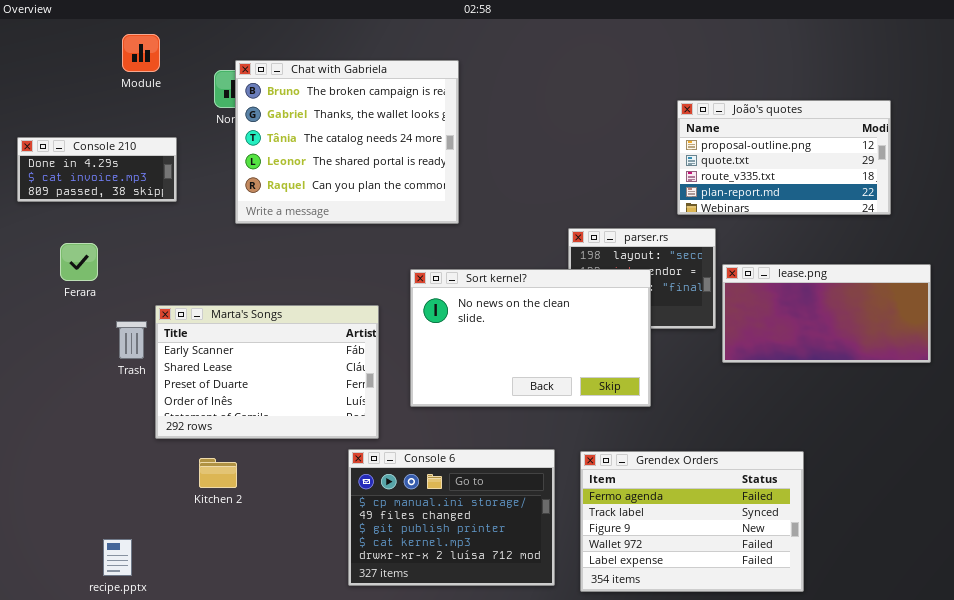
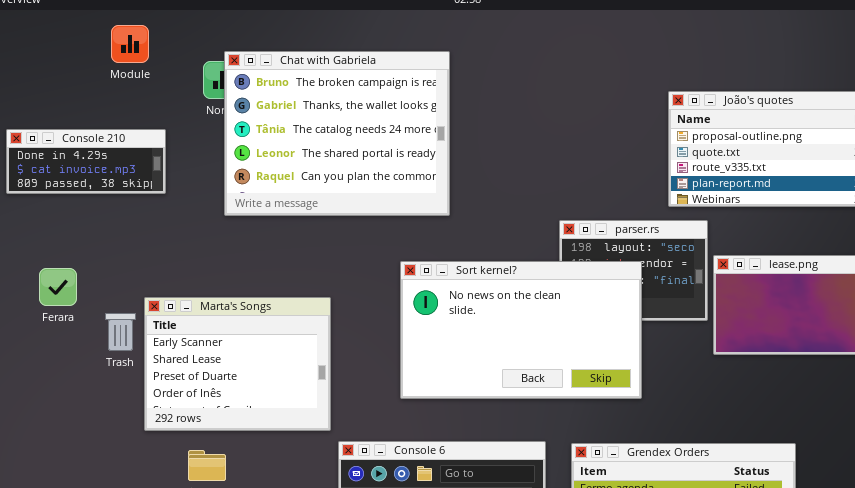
Ferara: [60,243,98,281] -> [39,268,77,306], moved
Marta's Songs: [155,305,379,439] -> [144,297,331,431], resized

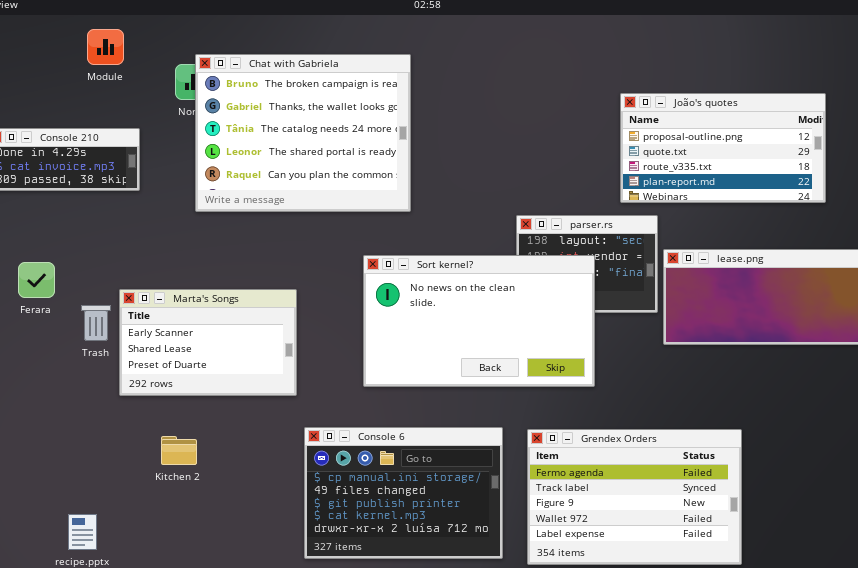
Marta's Songs: [144,297,331,431] -> [119,289,297,396], resized

